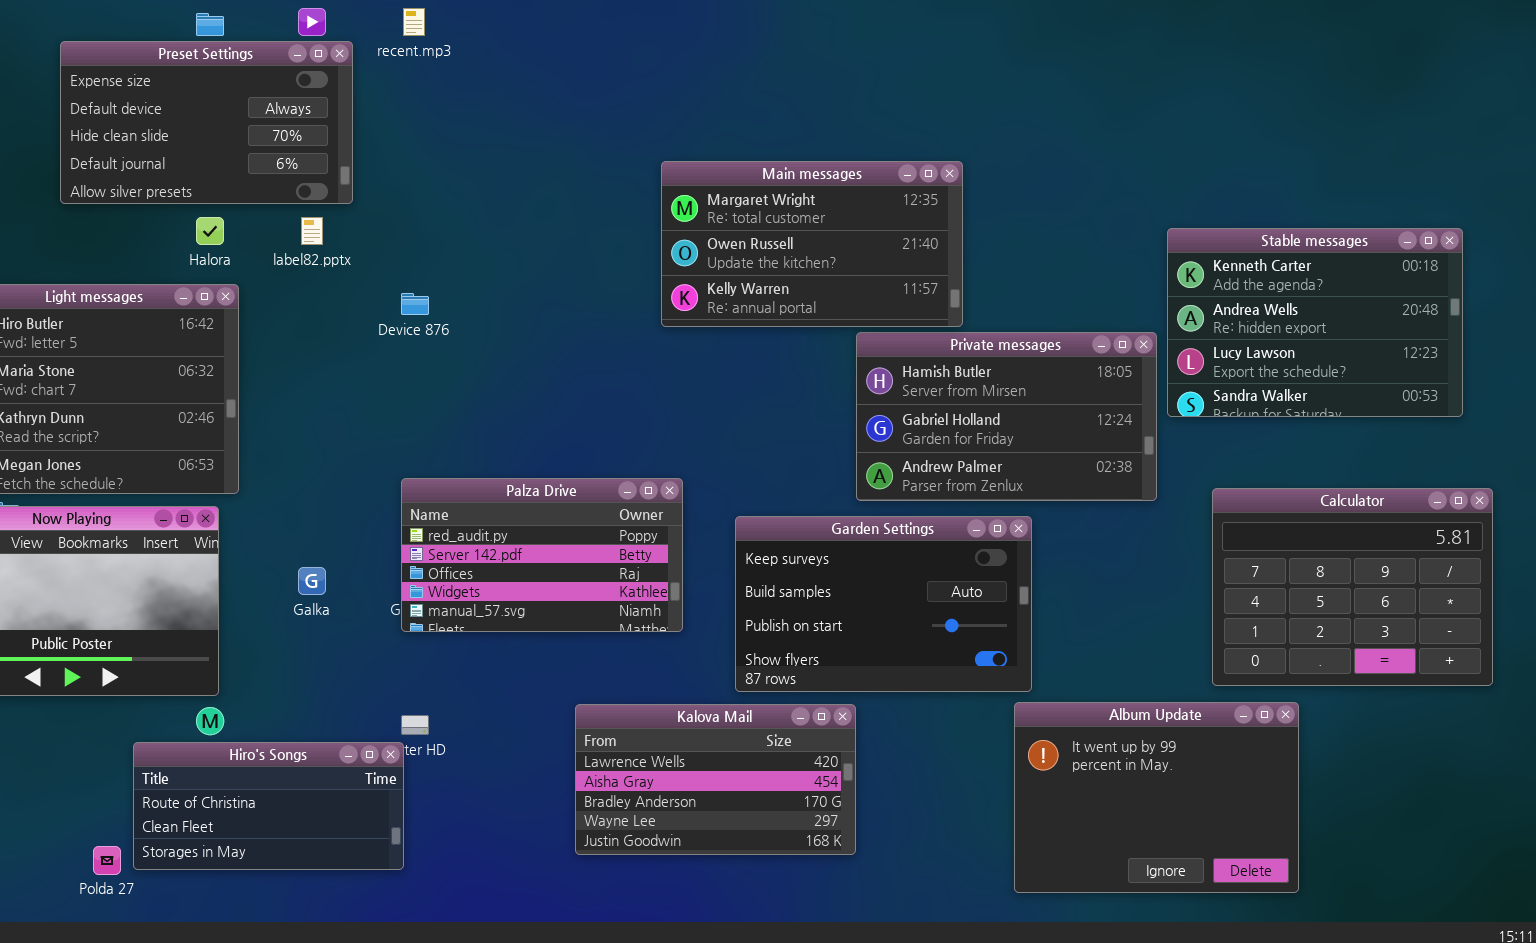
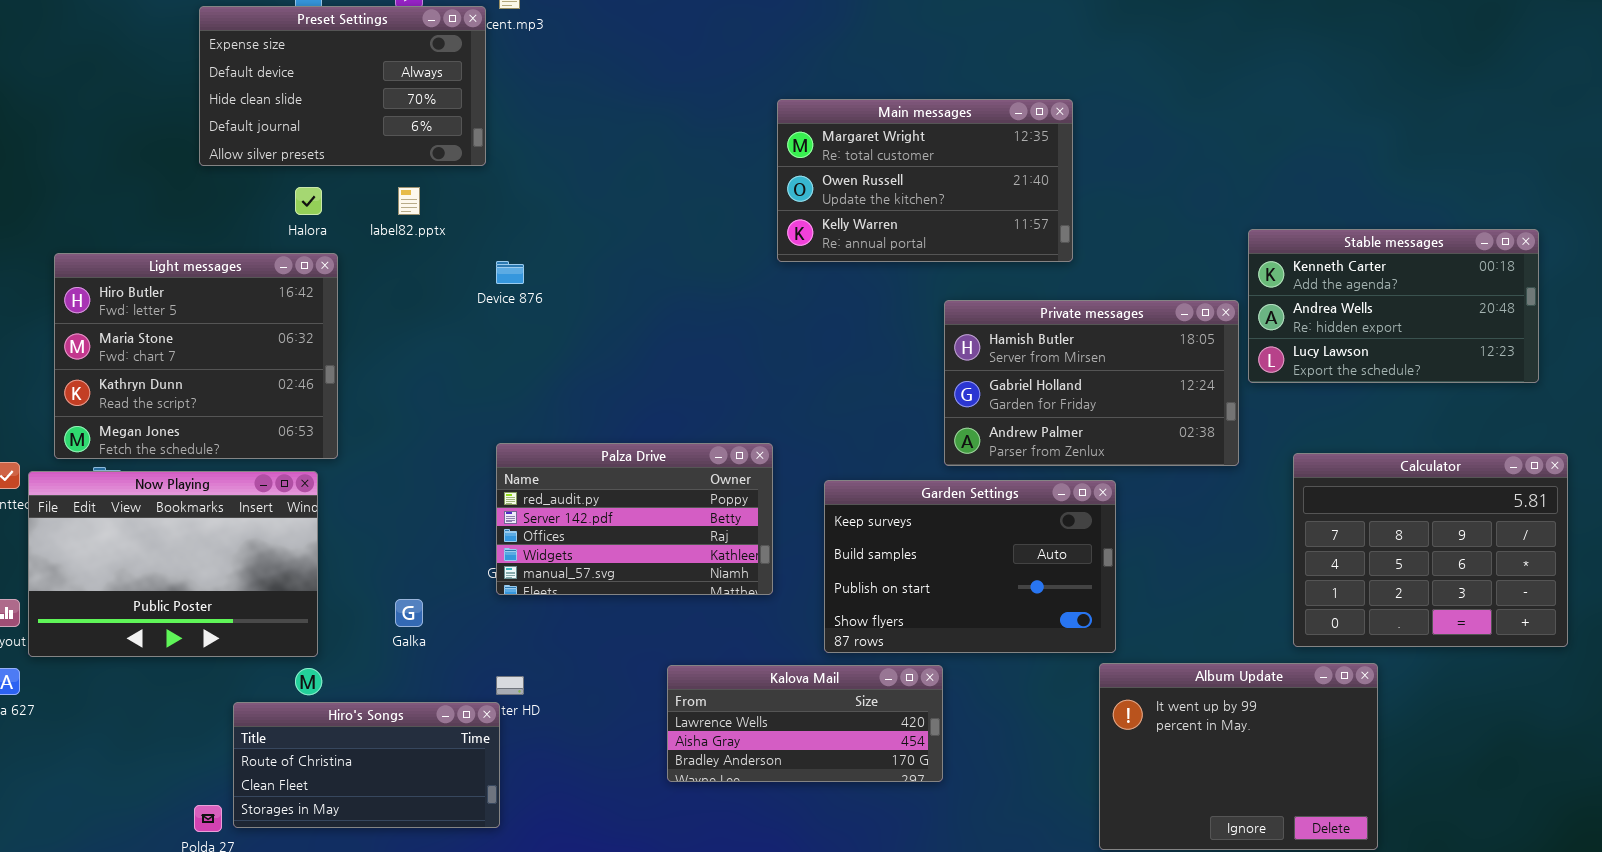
Preset Settings: [60,41,353,204] -> [199,6,486,166], moved
Main messages: [661,161,963,327] -> [777,99,1073,262], moved
Stable messages: [1167,228,1463,417] -> [1248,229,1539,383], resized
Galka: [298,567,326,595] -> [395,599,423,627], moved
Kalova Mail: [575,704,856,855] -> [667,665,943,782], resized

